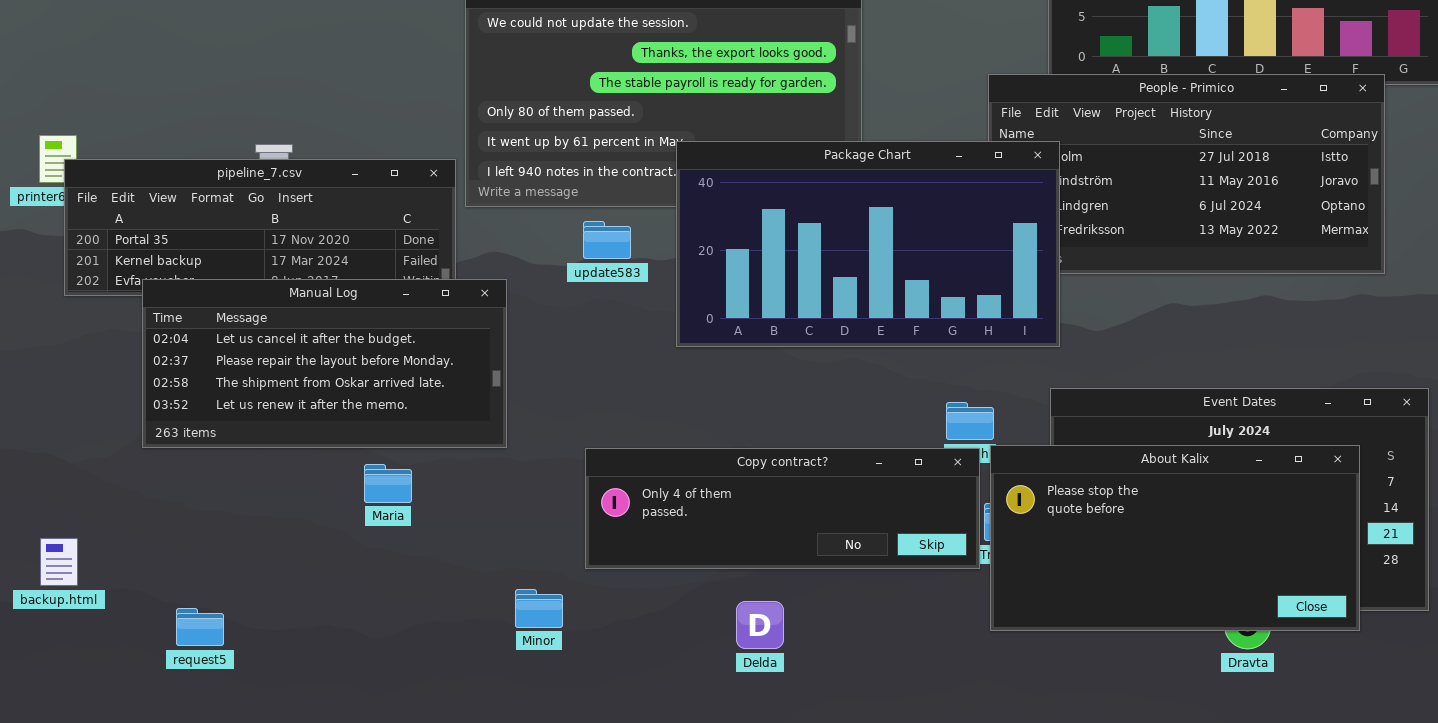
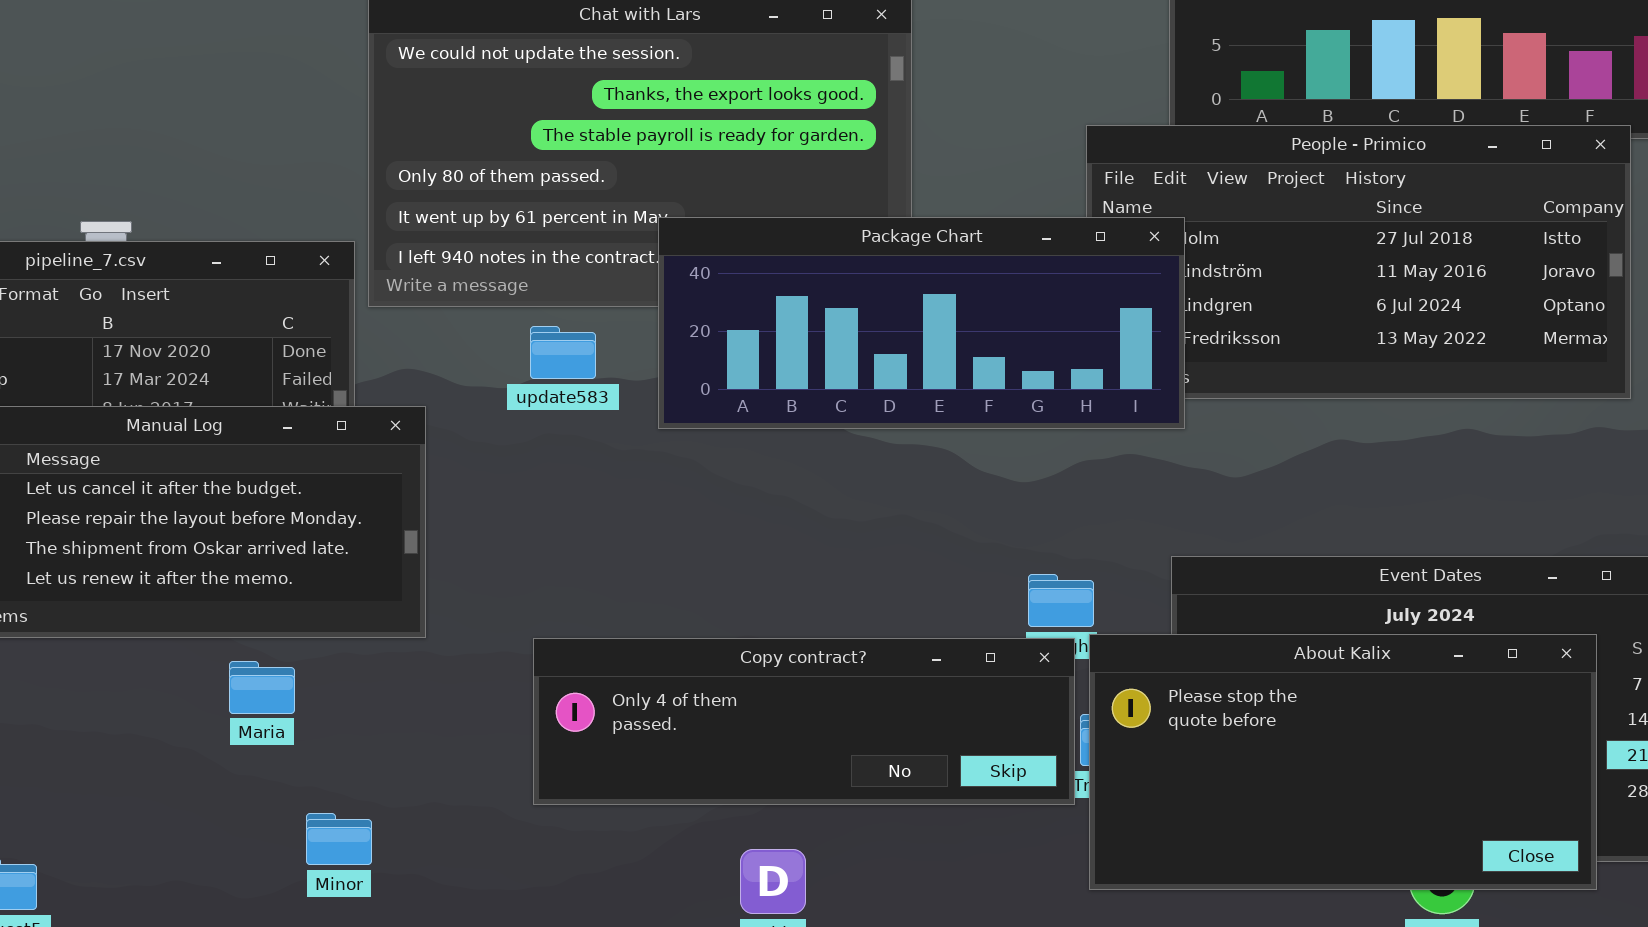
Package Chart: [676,141,1060,347] -> [658,217,1185,429], resized
Minor: [515,589,563,628] -> [306,813,372,865], moved

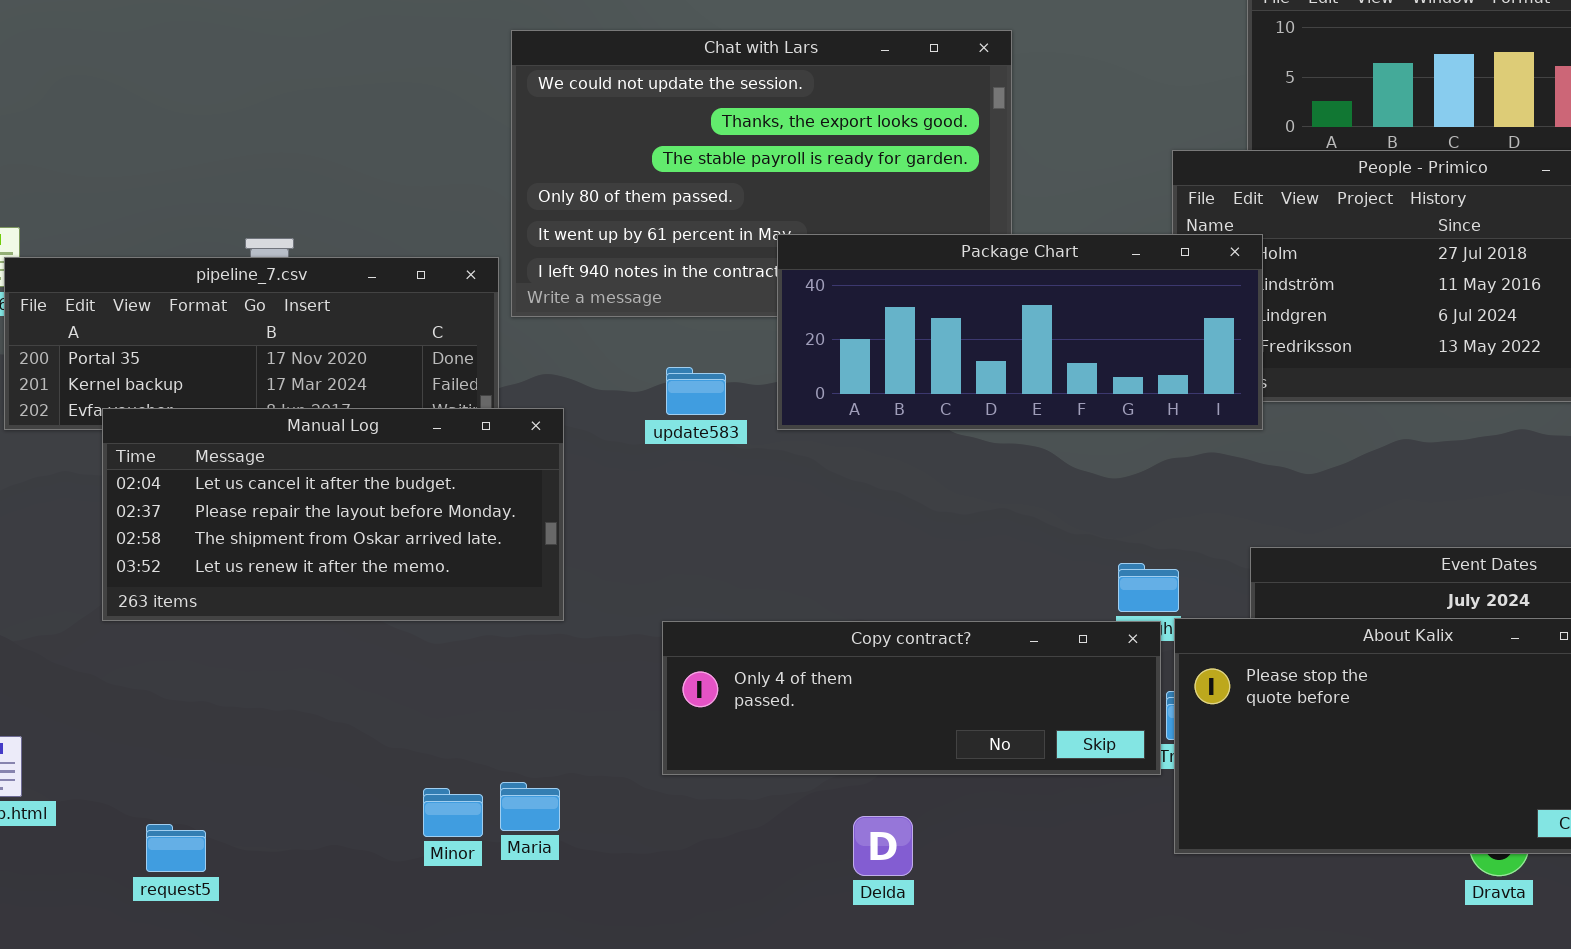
update583: [530,326,596,379] -> [666,367,726,415], moved
Maria: [229,661,295,714] -> [500,782,560,831], moved
Minor: [306,813,372,865] -> [423,788,483,837], moved

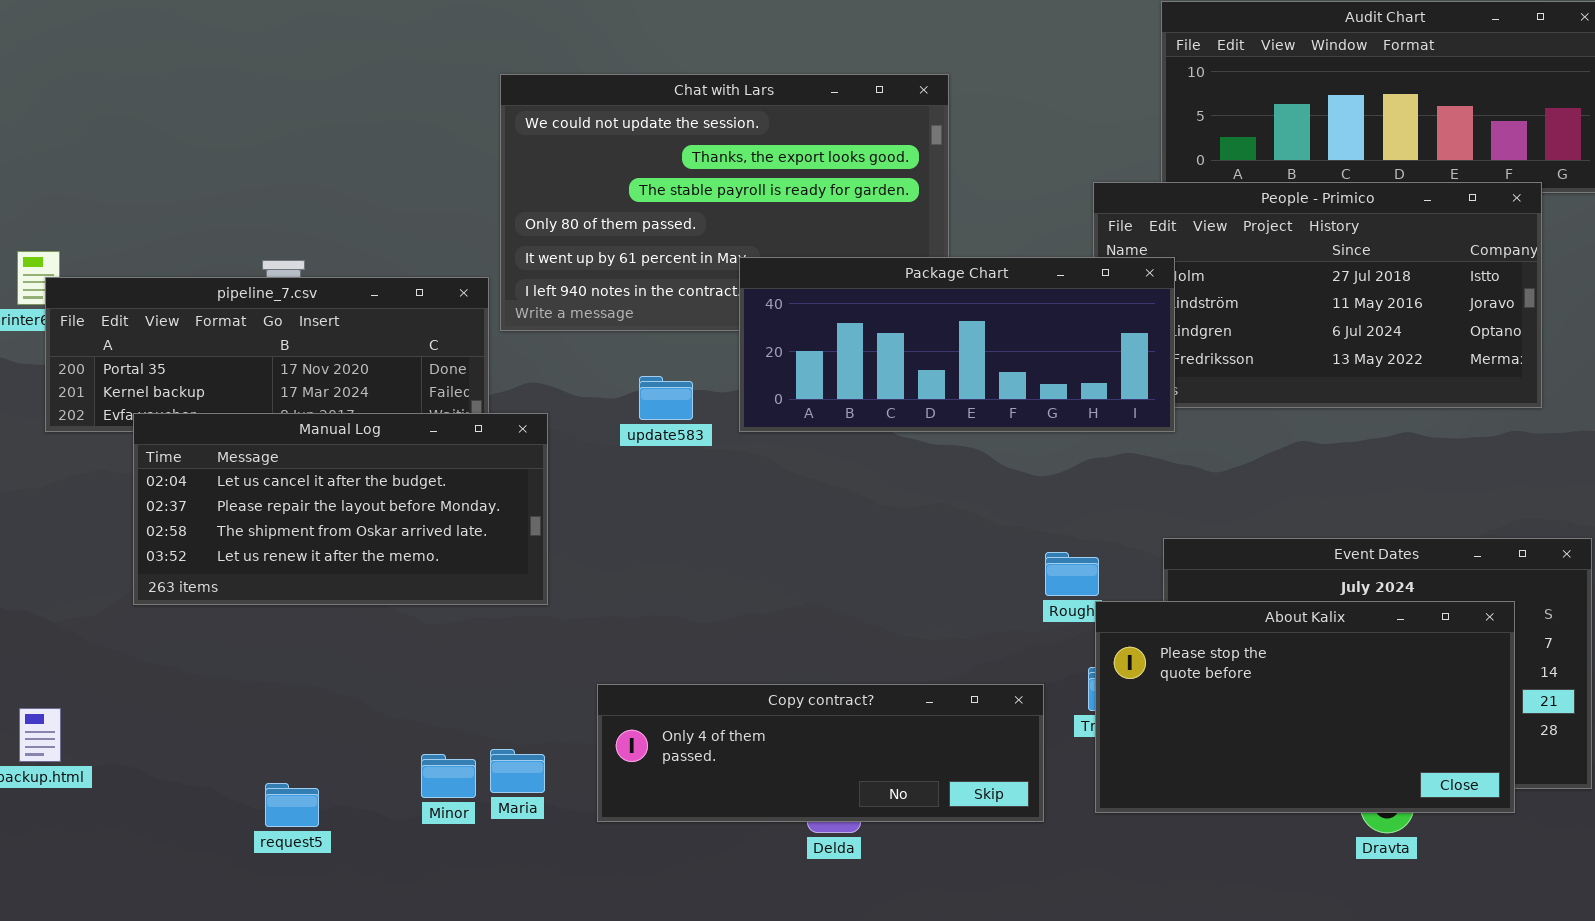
Copy contract?: [662,621,1161,775] -> [597,684,1044,822], moved
request5: [146,824,206,872] -> [265,783,319,827], moved

